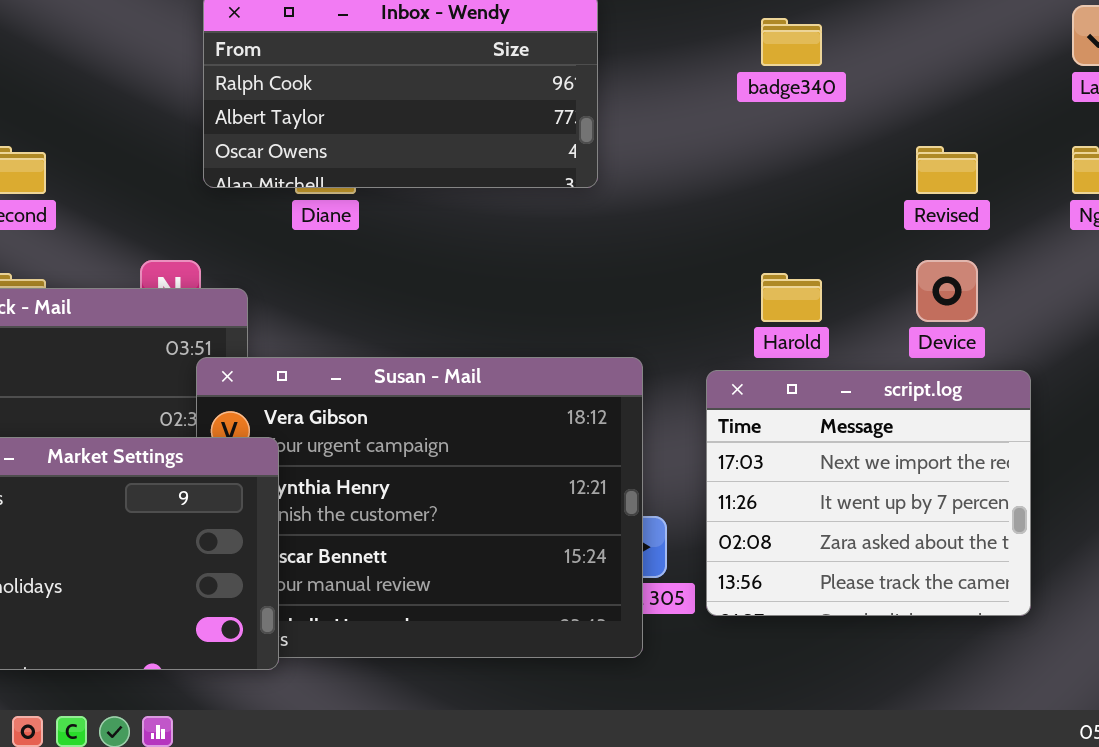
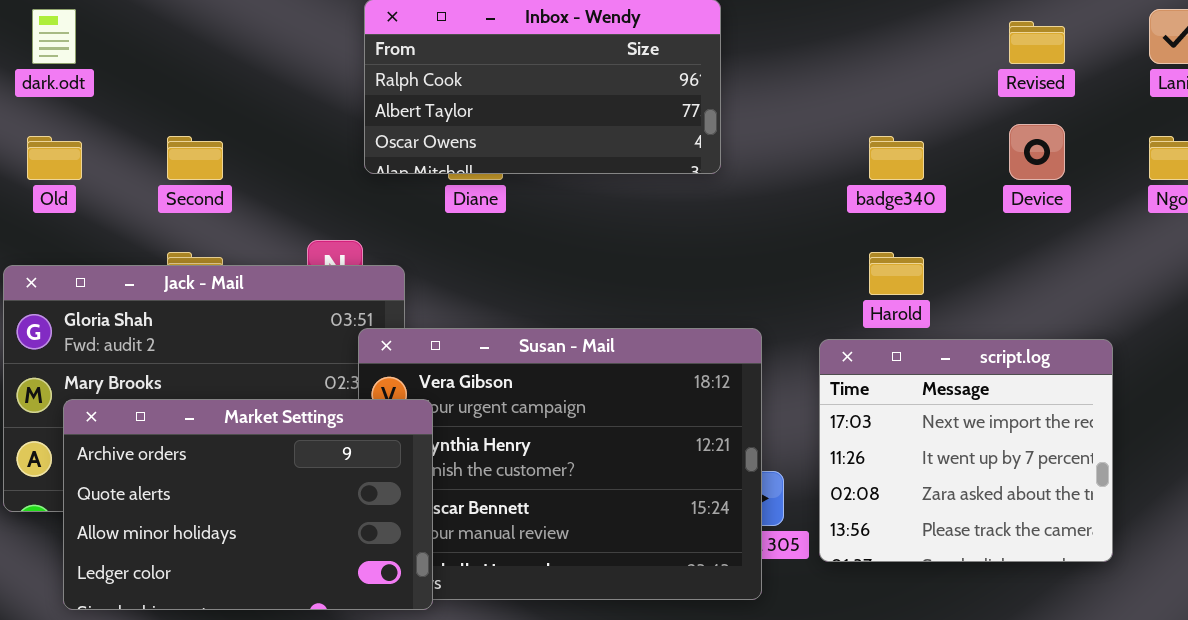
badge340: [761,18,822,66] -> [869,136,924,180], moved
Revised: [916,146,978,194] -> [1009,21,1065,64], moved
Device: [916,260,978,322] -> [1009,124,1065,180], moved

